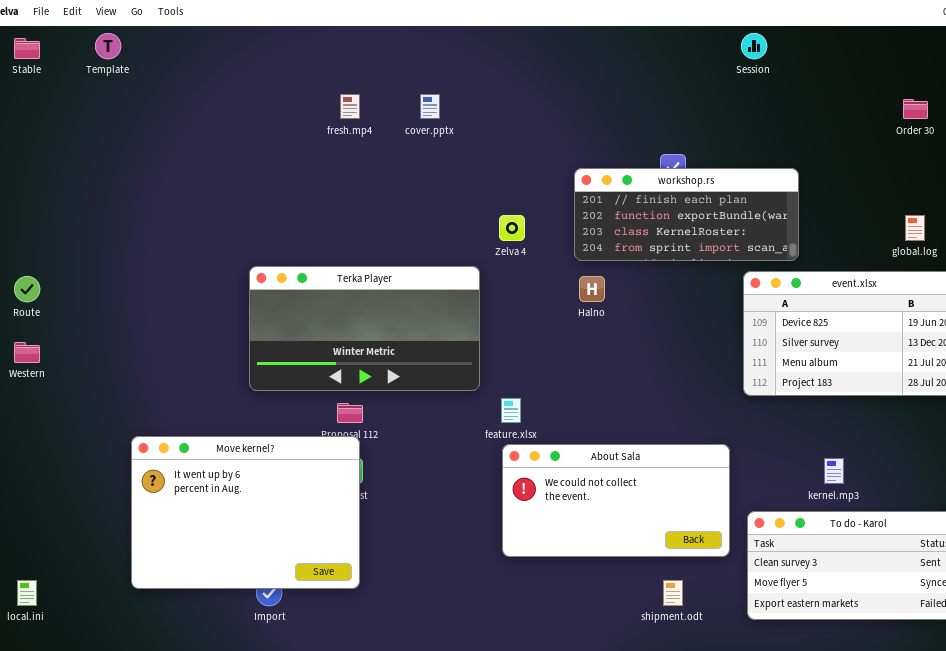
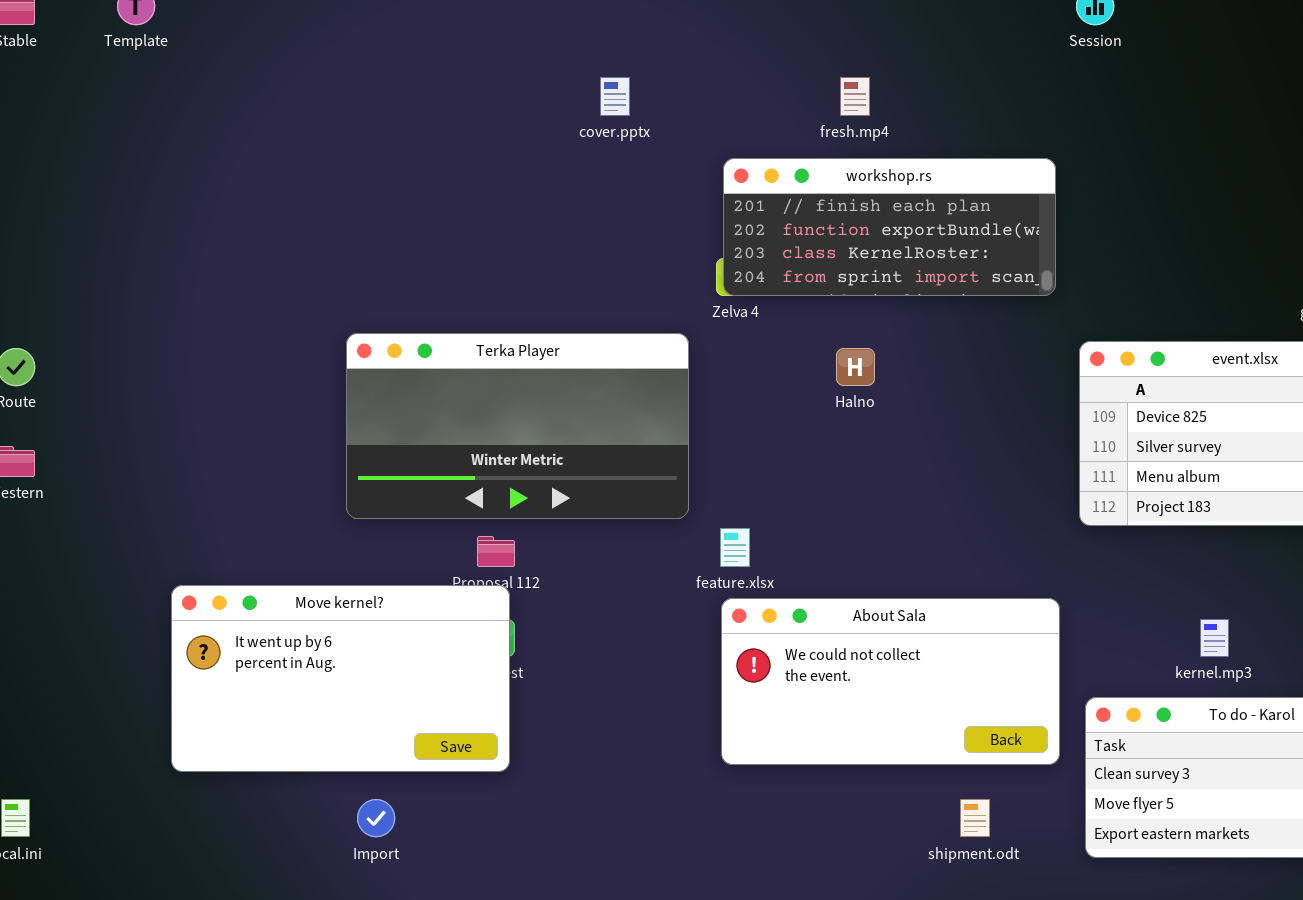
fresh.mp4: [340,94,360,119] -> [840,77,870,116], moved
workshop.rs: [574,168,799,261] -> [723,158,1056,296], moved
Move kernel?: [131,436,360,589] -> [171,585,510,772], resized

